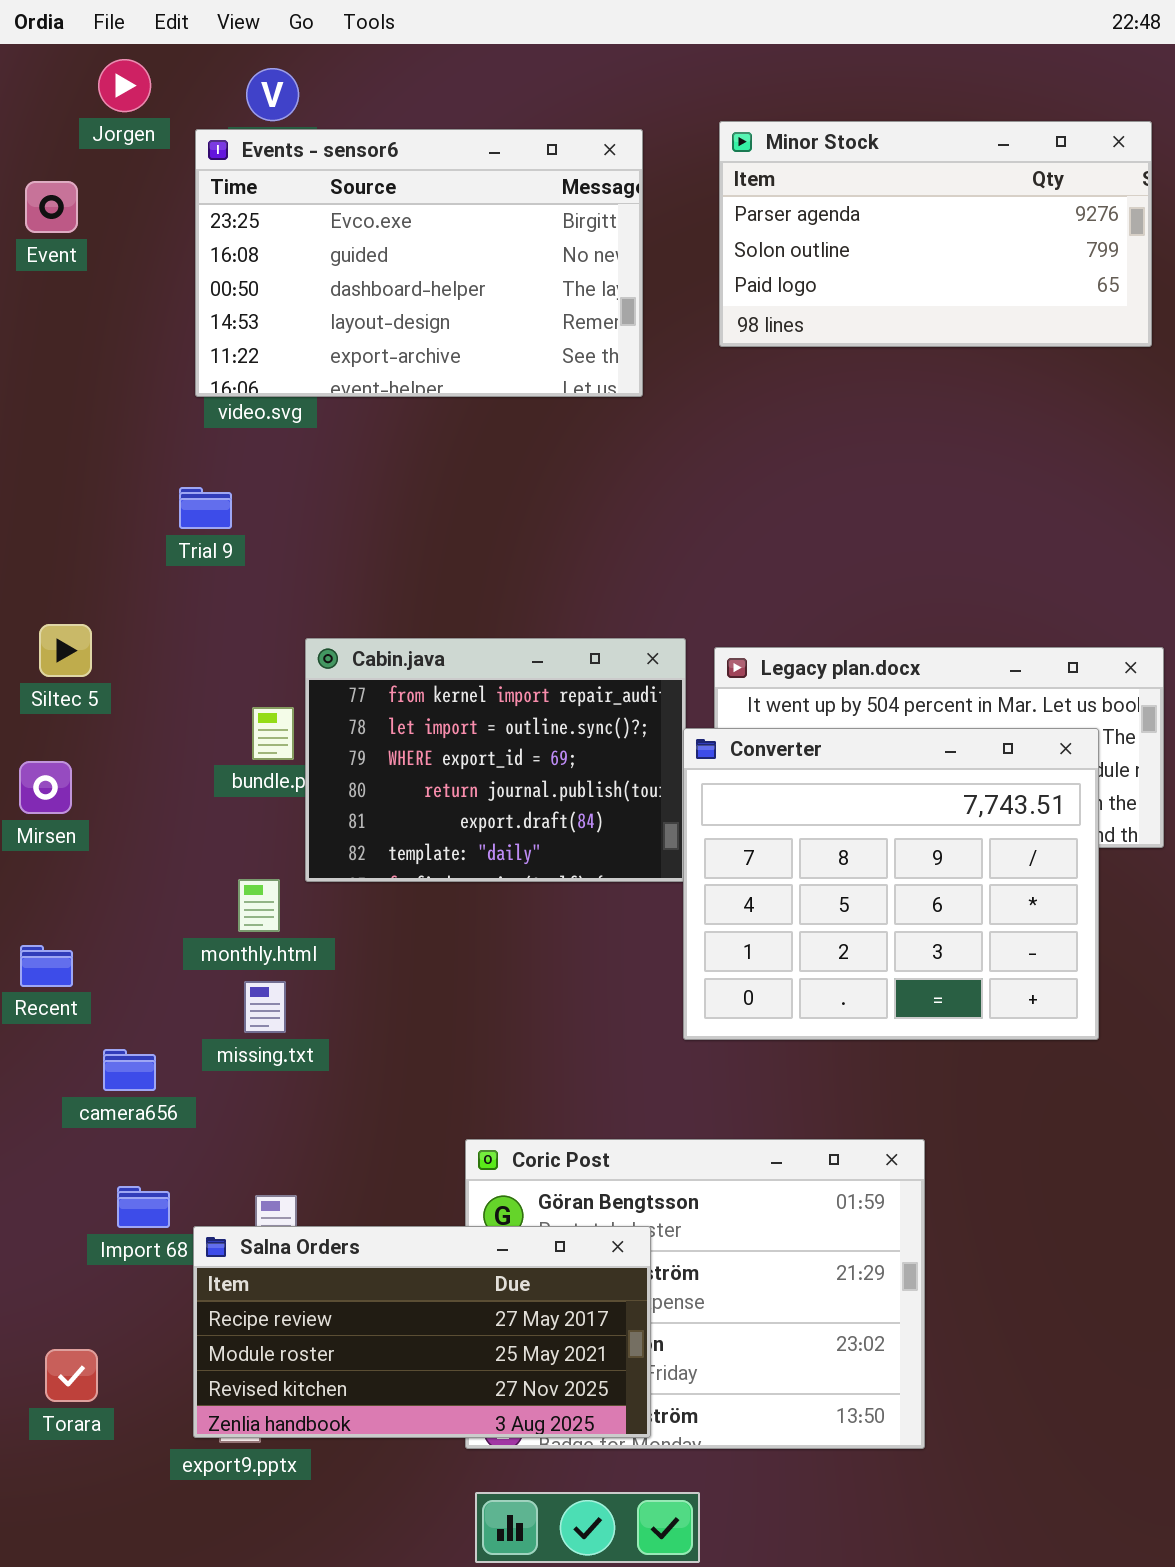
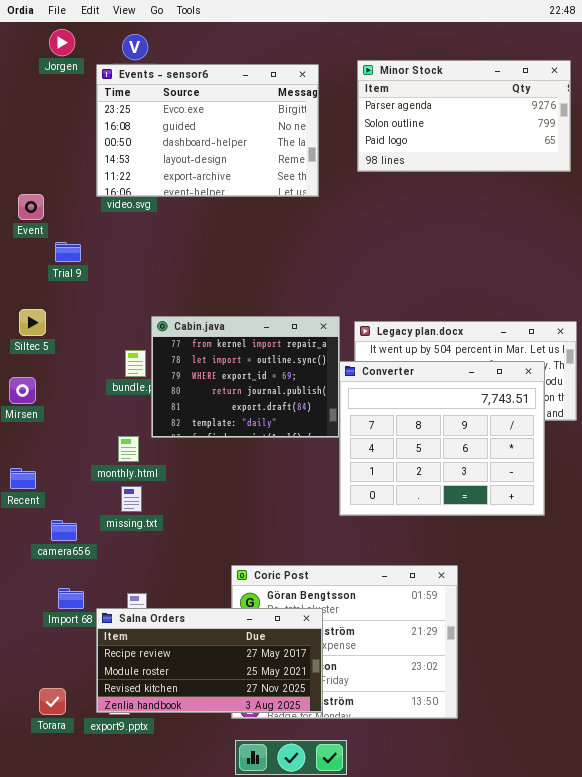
Event: [25,181,78,233] -> [18,194,44,220], moved
Trial 9: [179,487,232,529] -> [55,242,81,262], moved
Torara: [45,1349,98,1402] -> [39,688,66,715], moved

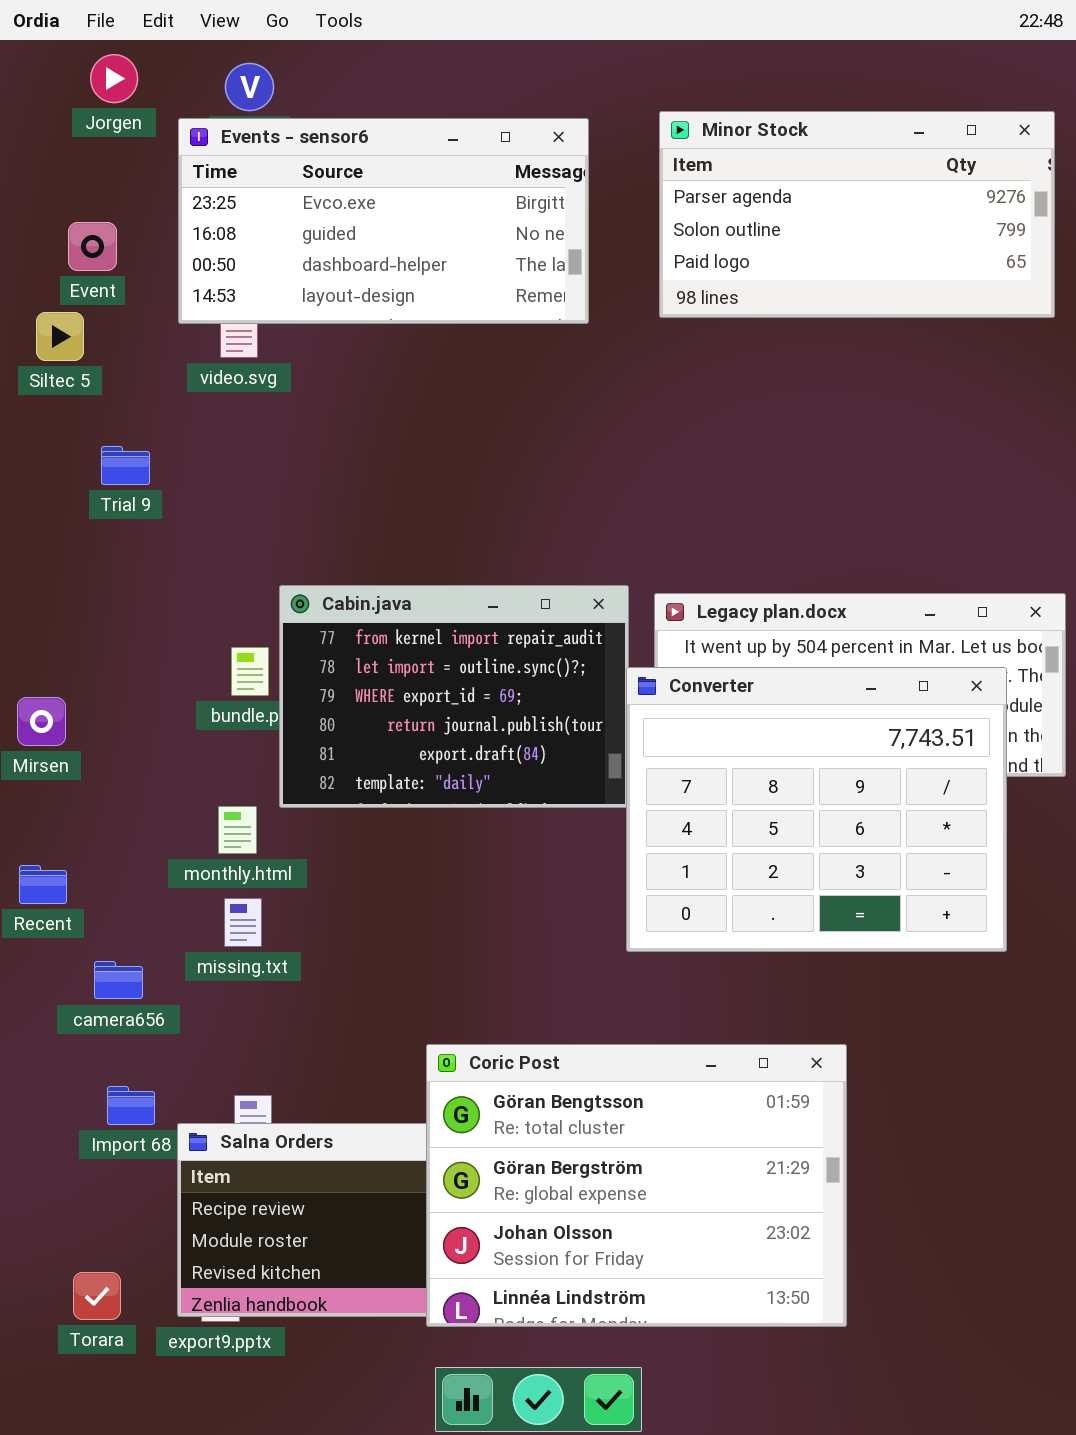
Events - sensor6: [96,64,319,197] -> [178,118,589,324], resized
Event: [18,194,44,220] -> [68,222,117,271], moved
Siltec 5: [19,309,46,336] -> [36,312,84,361], moved
Coric Post: [231,565,458,719] -> [426,1044,847,1327], raised

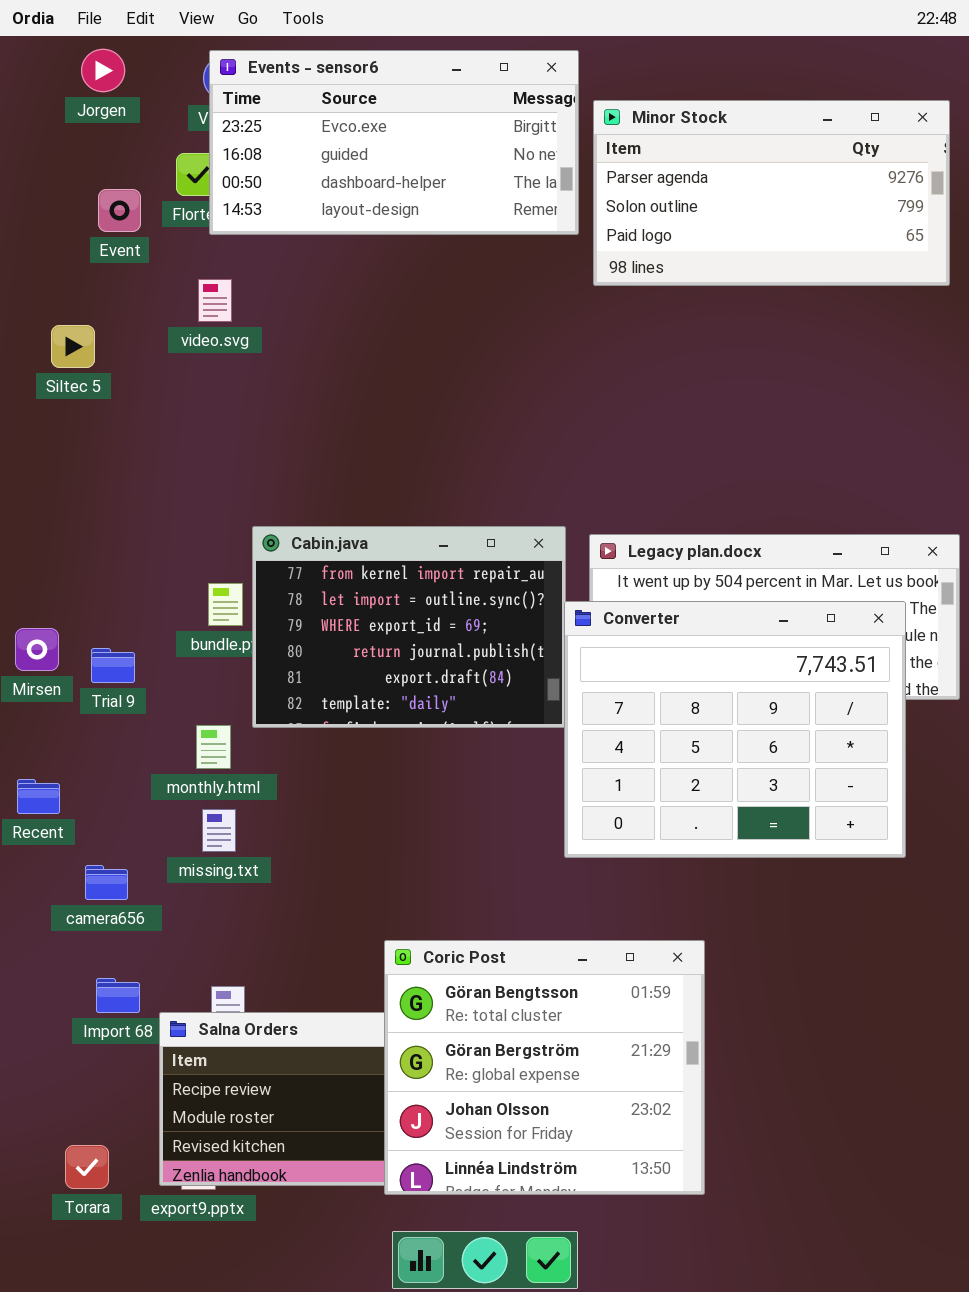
Events - sensor6: [178,118,589,324] -> [209,50,579,235], moved
Event: [68,222,117,271] -> [98,189,141,232], moved
Siltec 5: [36,312,84,361] -> [51,325,95,368], moved
Trial 9: [101,446,150,485] -> [91,648,135,683], moved
Coric Post: [426,1044,847,1327] -> [384,940,705,1195], resized

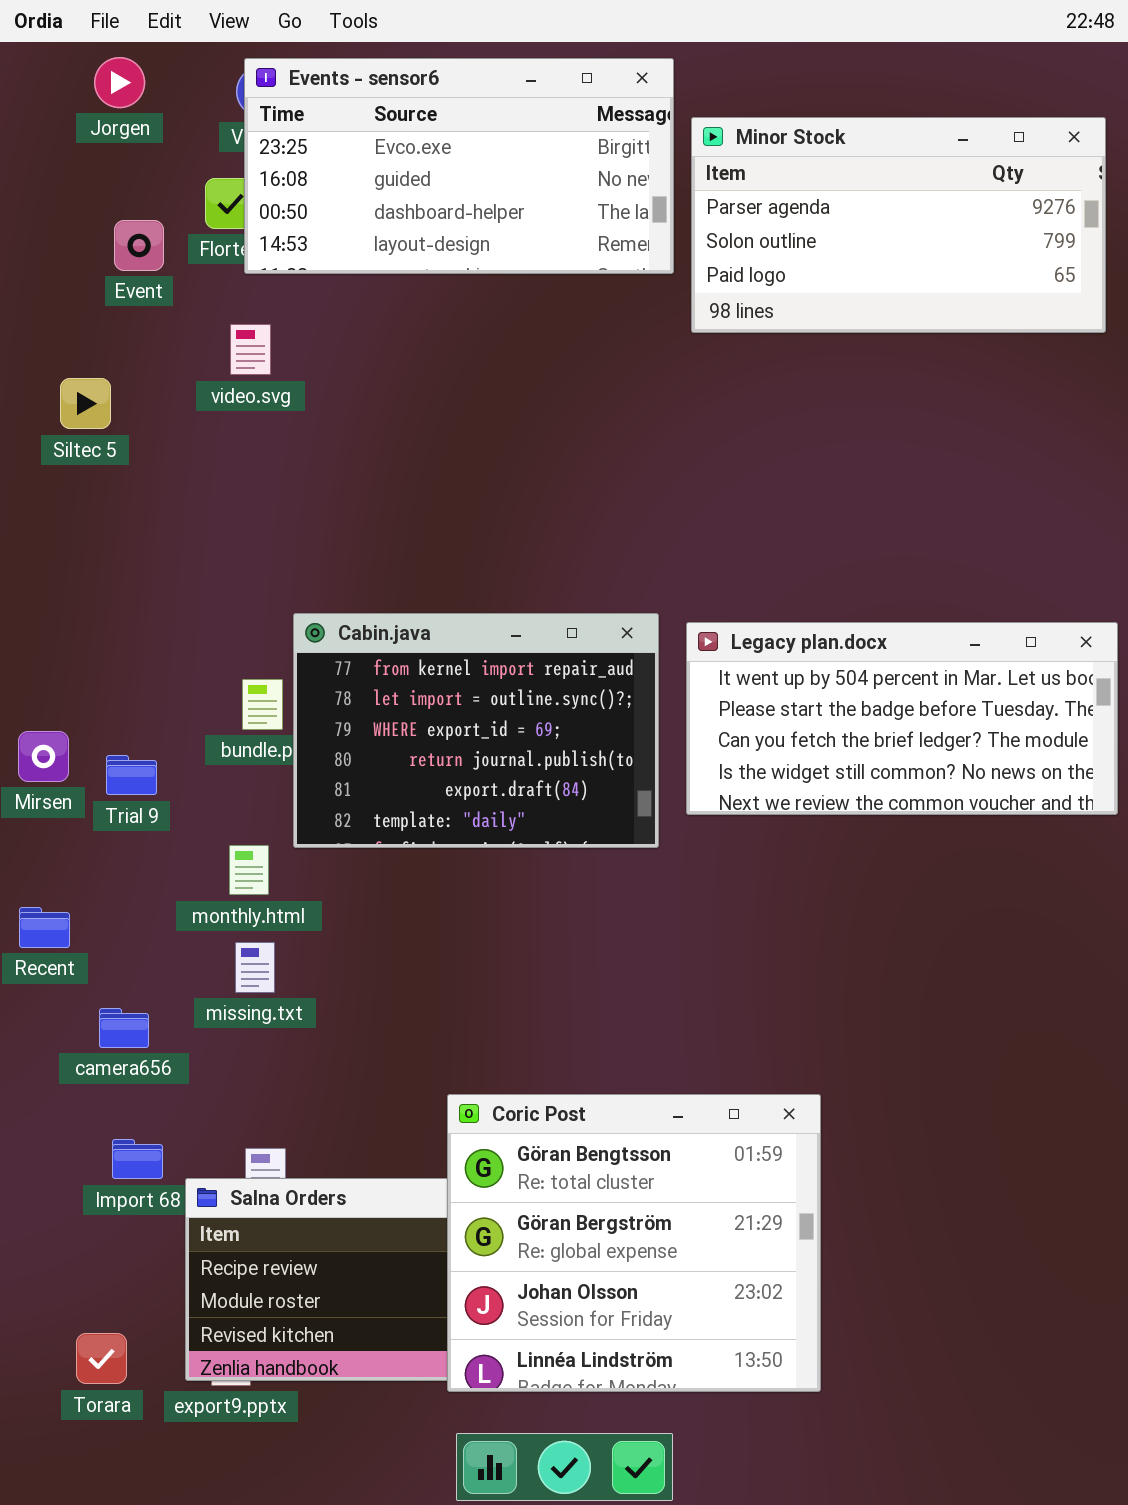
Converter: [564,601,906,858] -> none, closed

